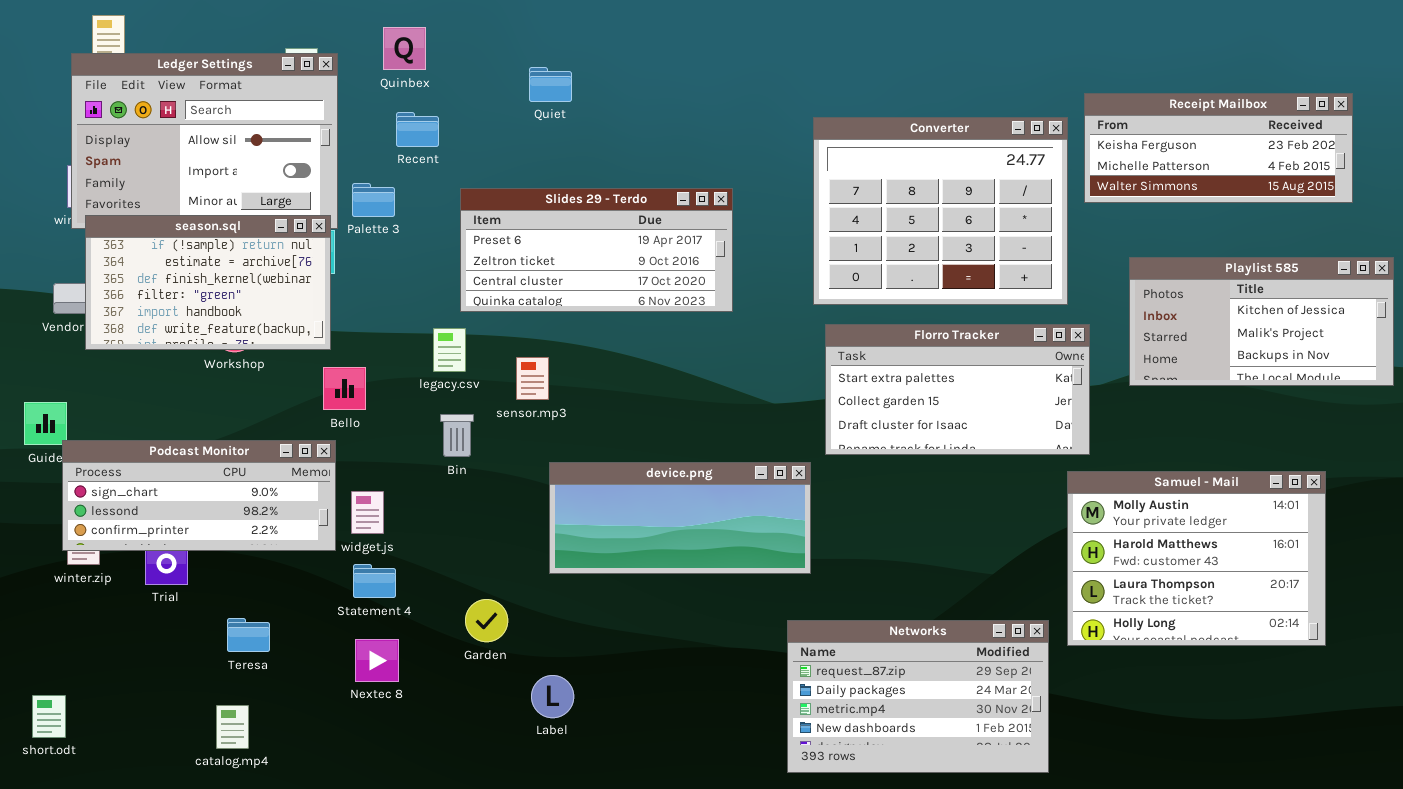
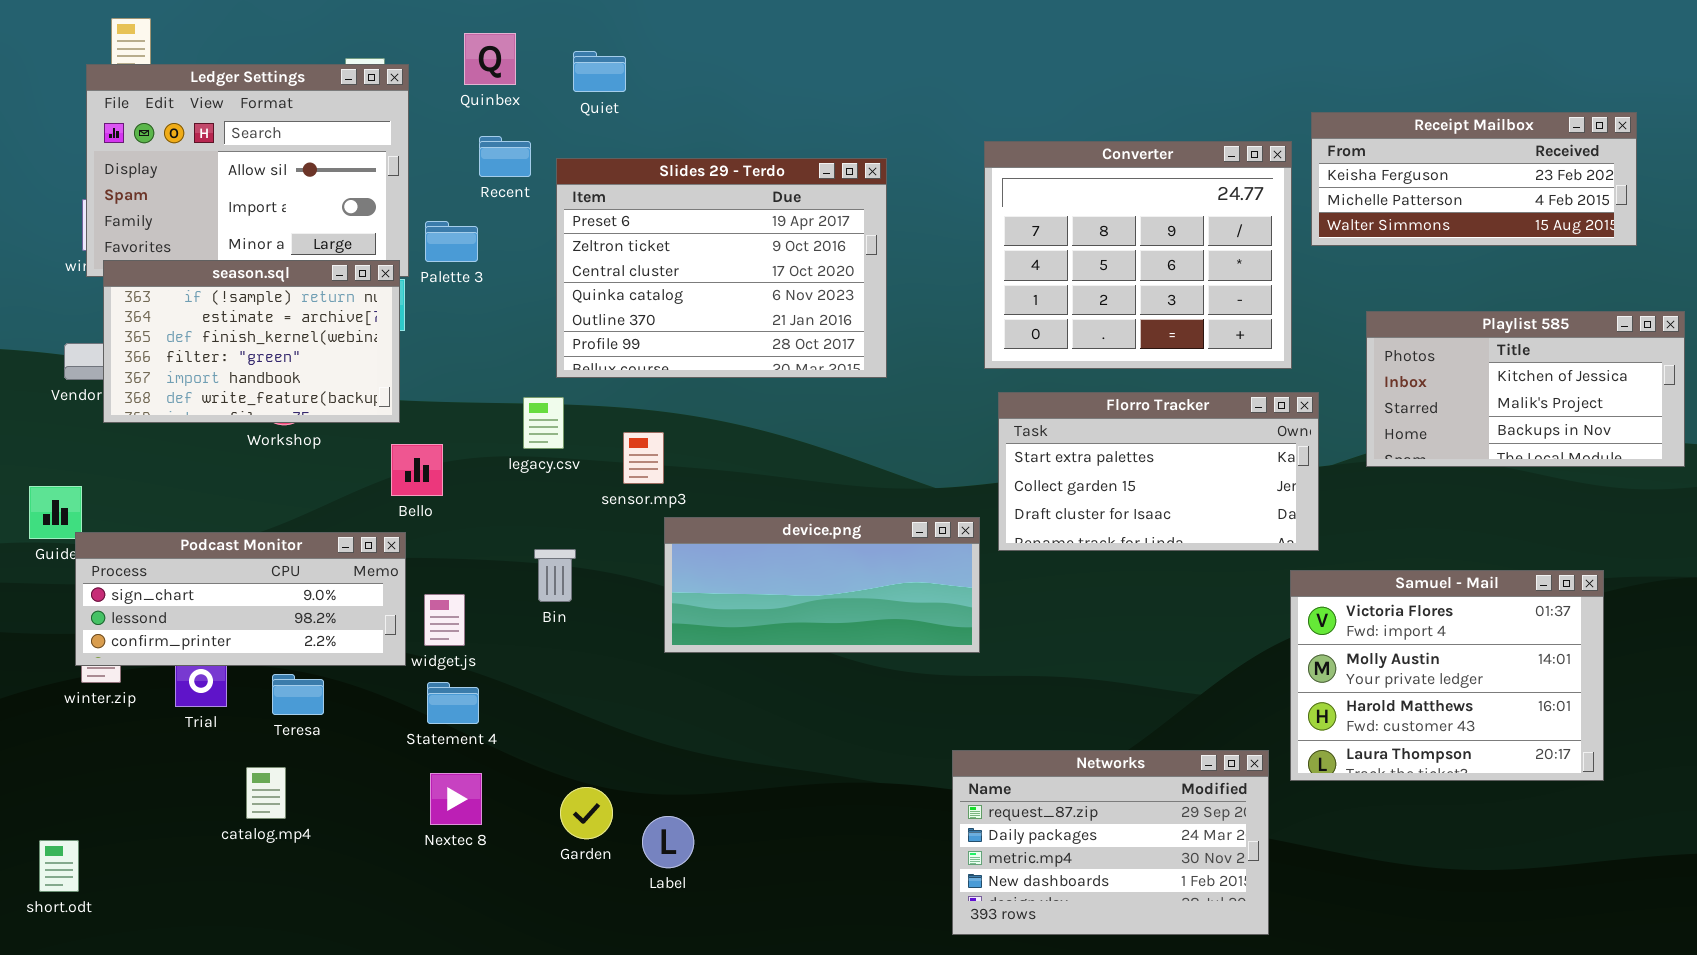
Quiet: [529,67,572,102] -> [573,51,626,92], moved
Slides 29 - Terdo: [460,188,733,312] -> [556,158,887,378], resized
Bin: [440,414,474,457] -> [534,549,576,602], moved
device.png: [549,462,811,574] -> [664,517,980,653], moved
Samuel - Mail: [1067,471,1326,646] -> [1290,570,1604,781], scrolled up 1 row
Garden: [465,599,508,642] -> [560,787,613,839], moved
Teresa: [227,618,270,652] -> [272,674,324,715], moved
catalog.mp4: [216,705,249,749] -> [246,767,286,819], moved

